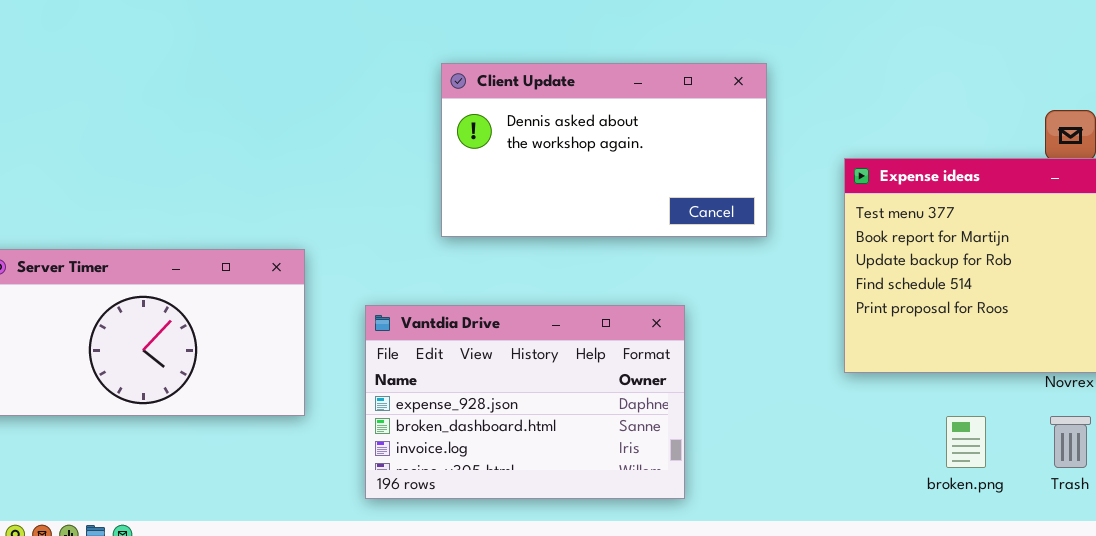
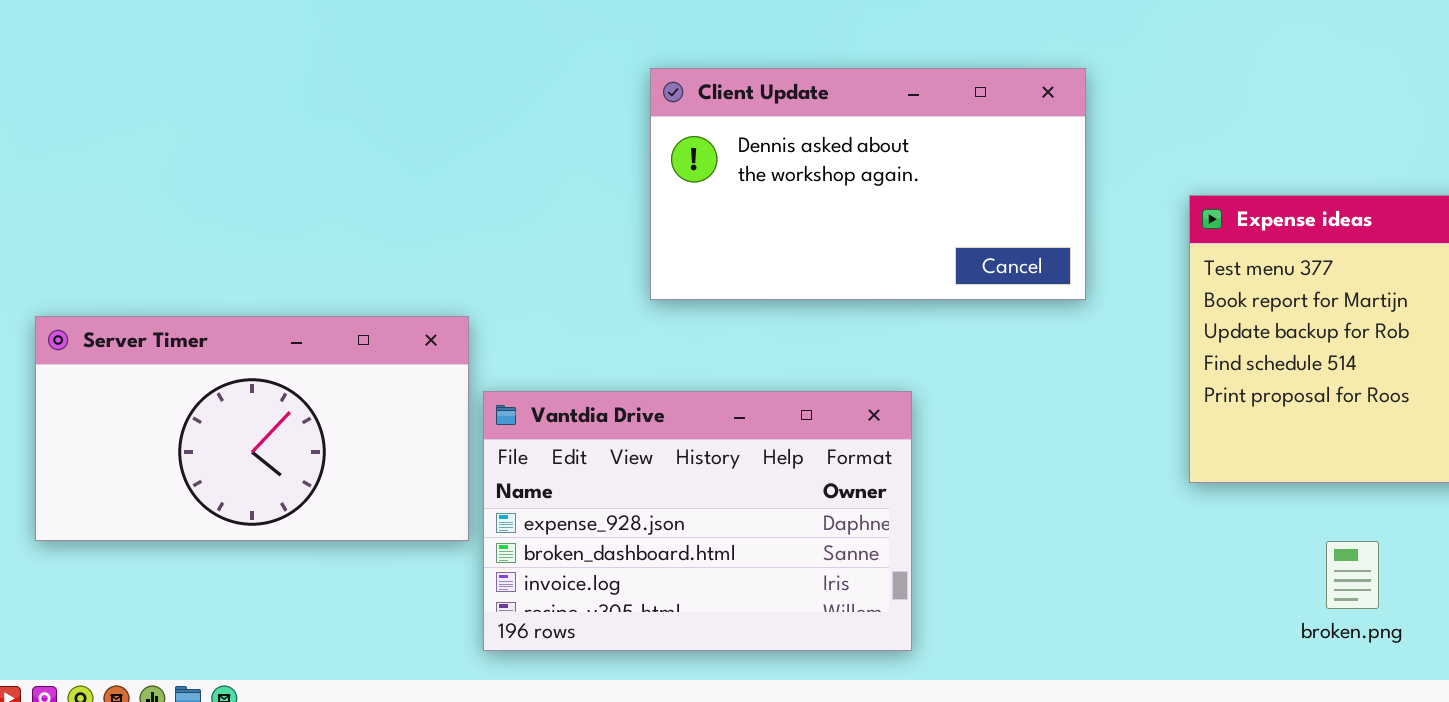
Vantdia Drive: [365,305,685,499] -> [483,391,912,651], moved

